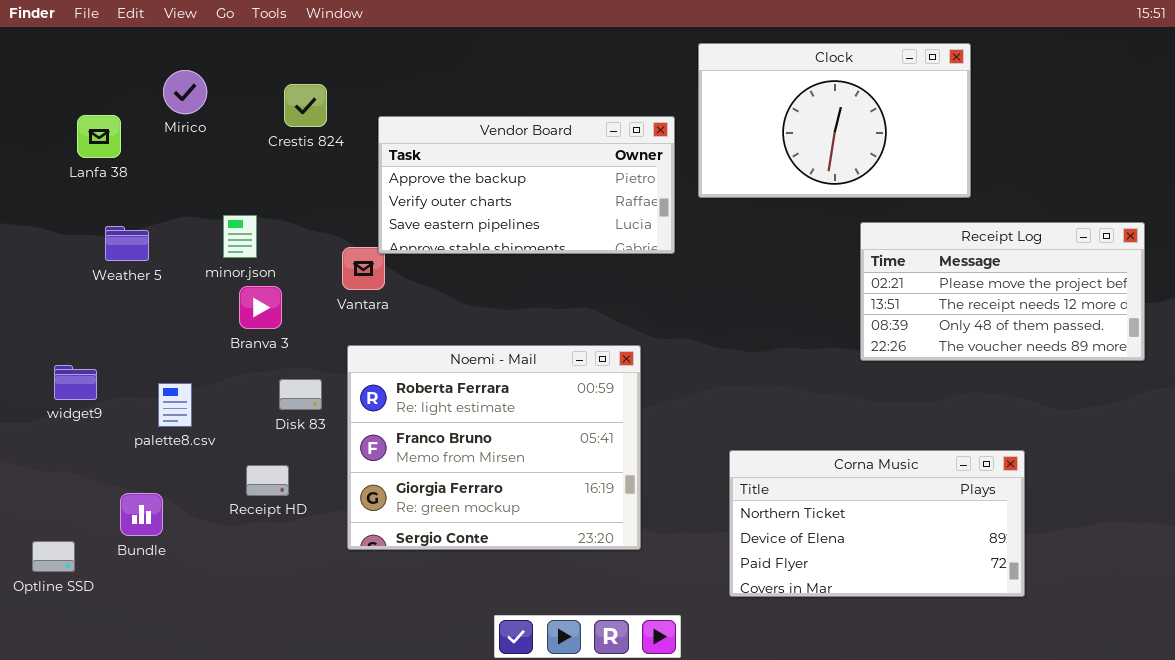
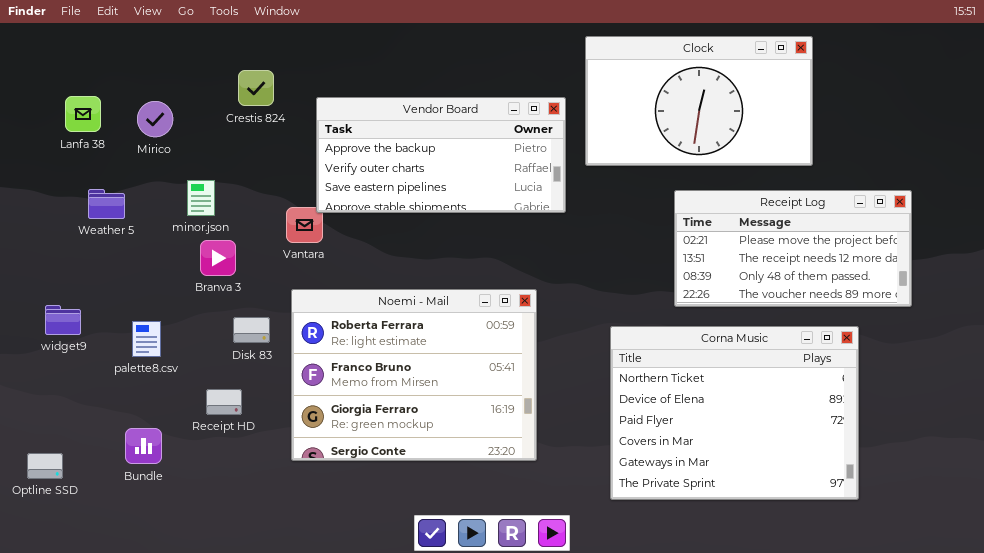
Mirico: [163,70,207,114] -> [137,101,173,137], moved
Receipt Log: [860,222,1145,361] -> [674,190,912,307], moved
Corna Music: [729,450,1025,597] -> [610,326,859,500], resized
Bundle: [120,493,163,536] -> [125,428,162,464], moved

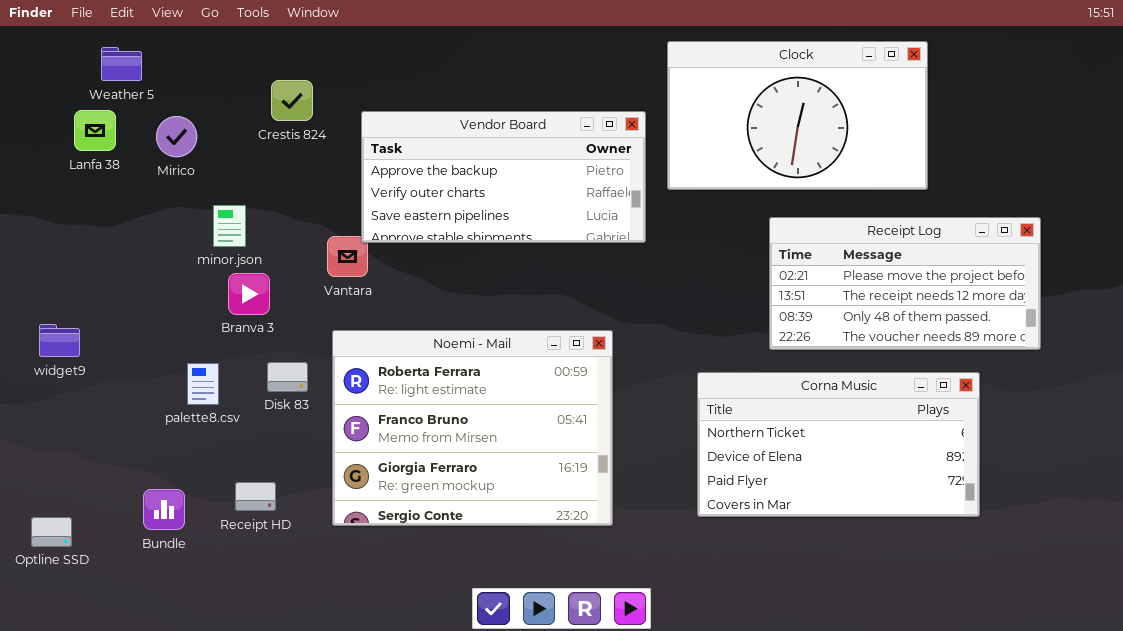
Weather 5: [88,189,125,219] -> [101,47,142,81], moved
widget9: [45,305,81,335] -> [39,324,80,357], moved
palette8.csv: [132,321,161,357] -> [187,363,219,405], moved
Corna Music: [610,326,859,500] -> [697,372,980,517], resized
Receipt HD: [206,389,242,415] -> [235,482,276,511], moved

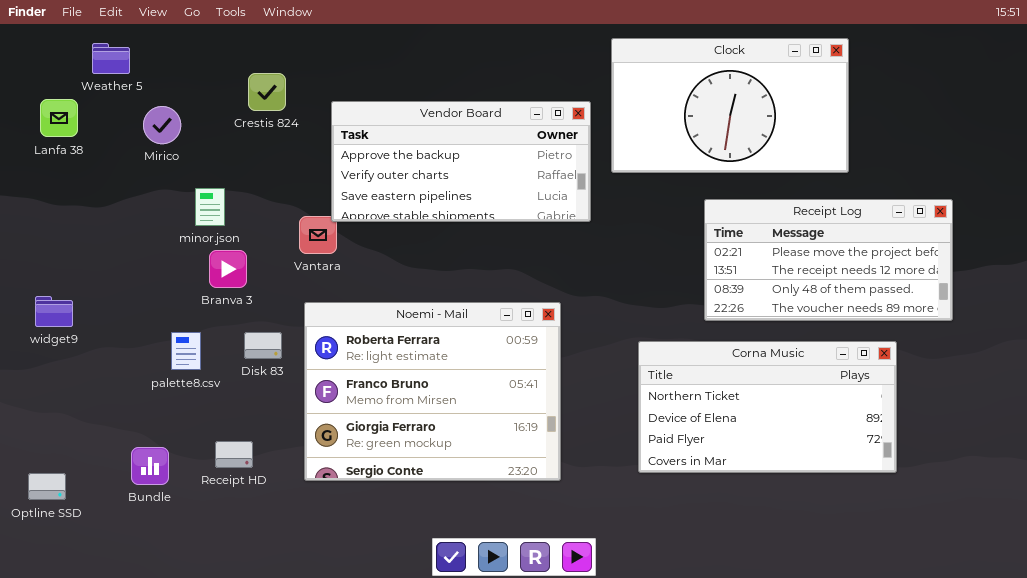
Lanfa 38: [74,110,116,151] -> [40,99,78,137], moved

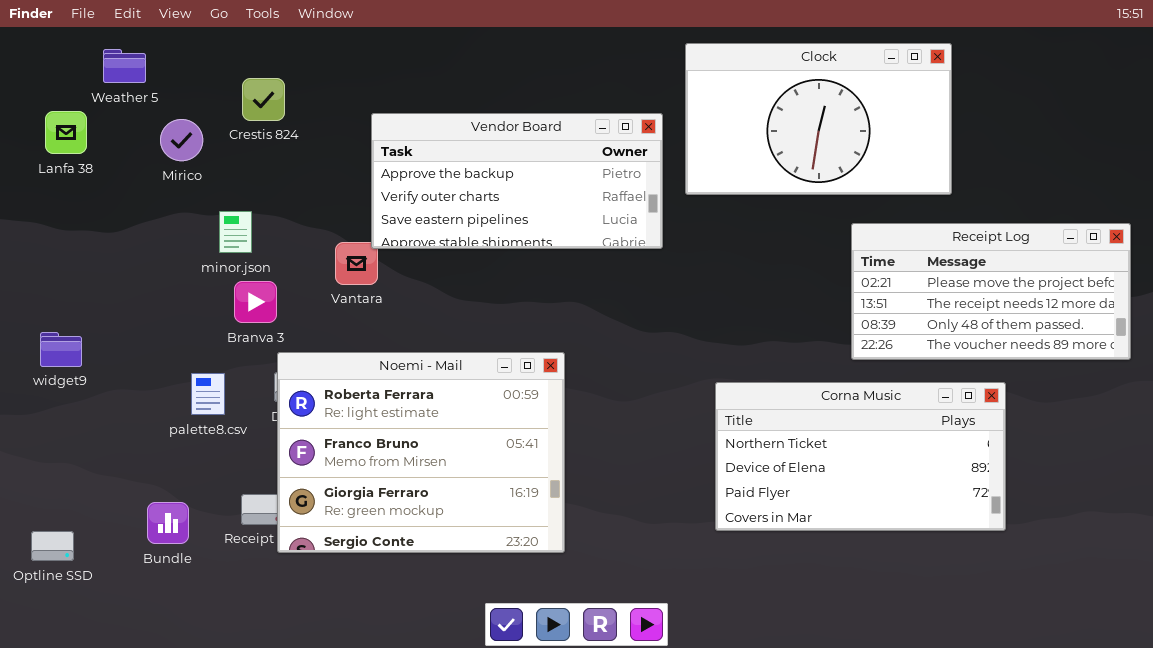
Crestis 824: [248,73,286,111] -> [242,78,285,121], moved
Receipt Log: [704,199,953,321] -> [851,223,1131,360], moved
Noemi - Mail: [304,302,561,481] -> [277,352,565,553], moved

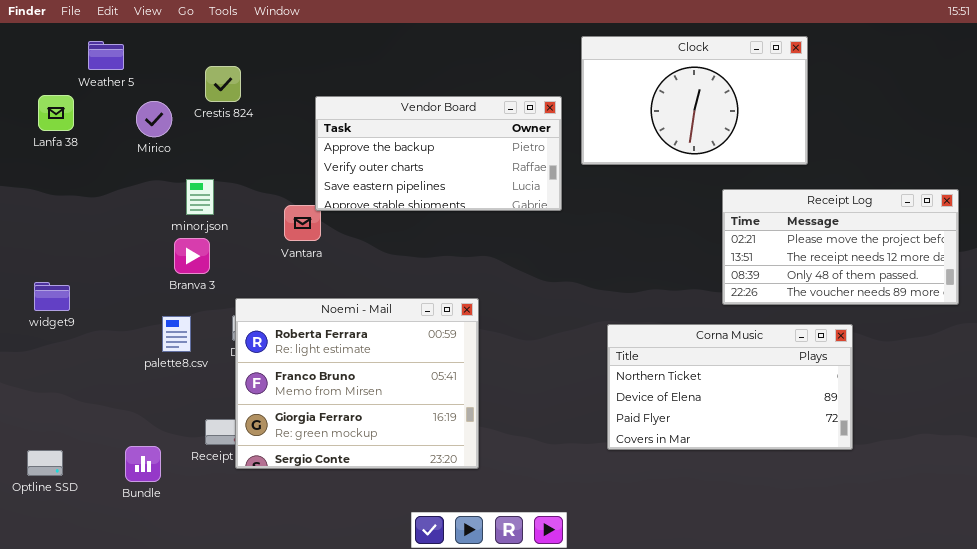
Branva 3: [234,281,277,323] -> [174,238,210,274], moved
Bundle: [147,502,189,544] -> [125,446,161,482], moved

